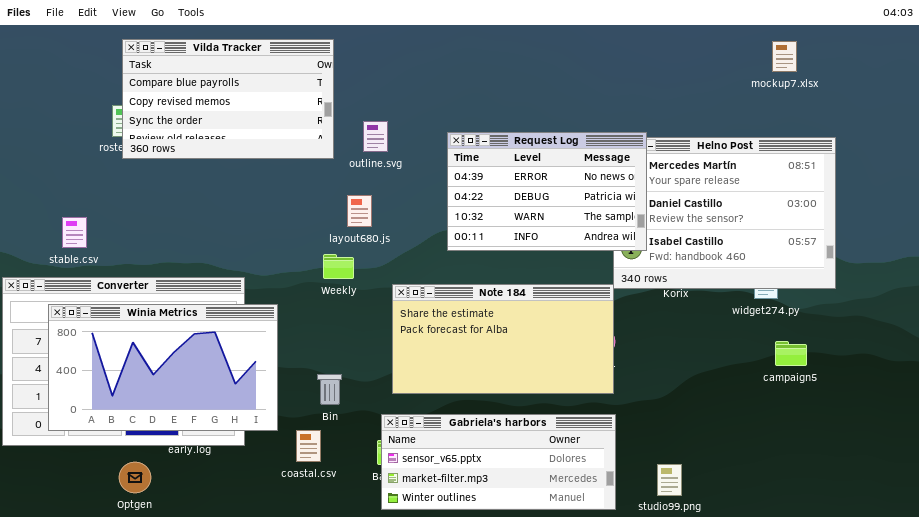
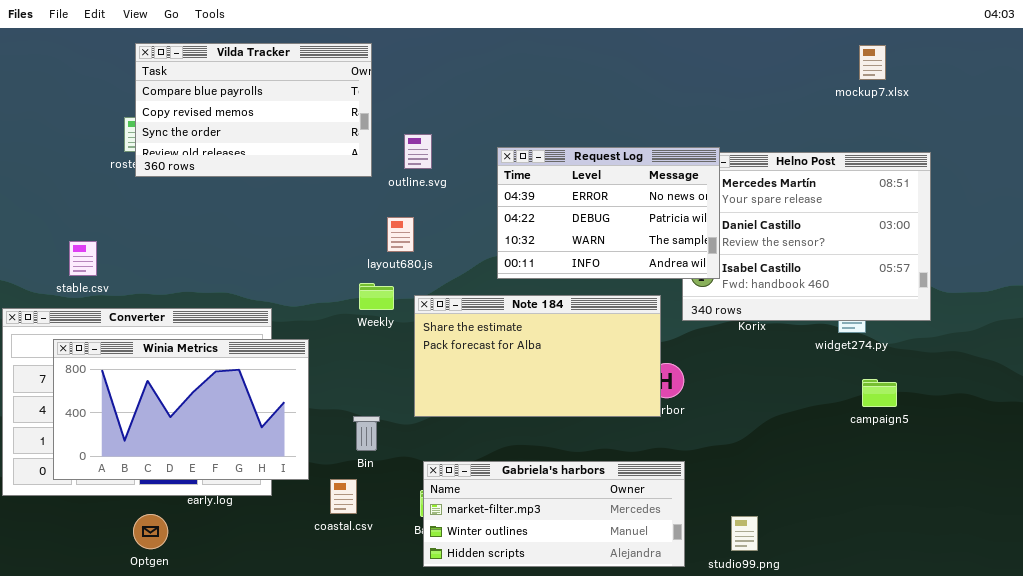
Note 184: [392,284,614,394] -> [414,295,661,417], moved
Gabriela's harbors: [381,414,616,510] -> [423,461,685,567], scrolled down 1 row

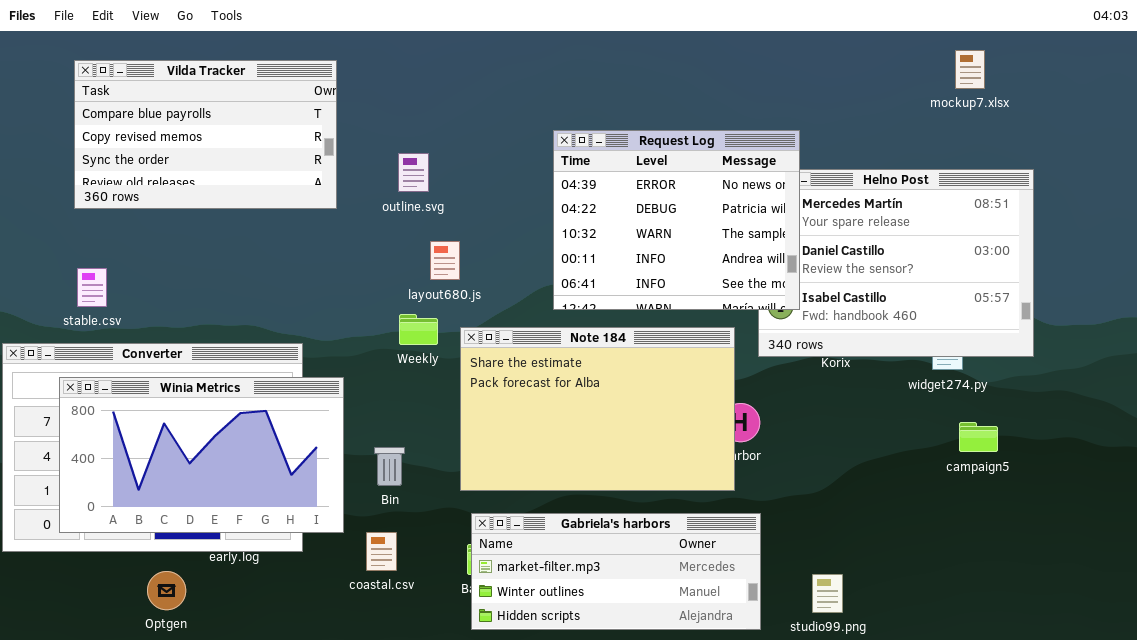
Vilda Tracker: [135,43,372,177] -> [74,60,337,209], moved
outline.svg: [404,134,432,169] -> [398,153,429,192], moved
Request Log: [497,147,720,279] -> [553,130,800,310], resized
Note 184: [414,295,661,417] -> [460,327,735,491], resized
Bin: [353,416,380,451] -> [374,447,405,486], moved

